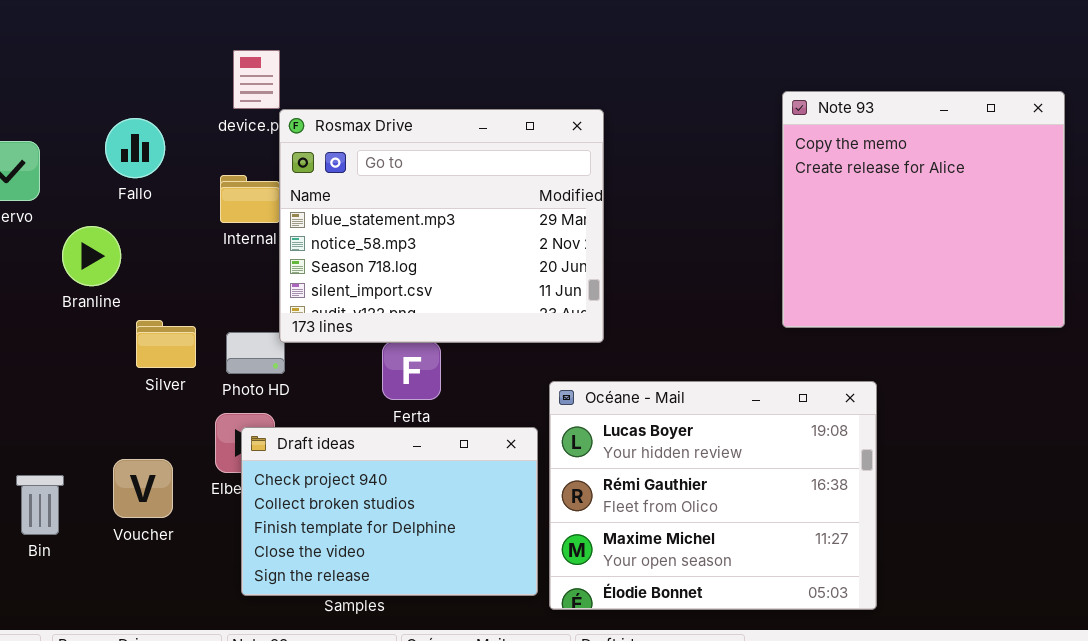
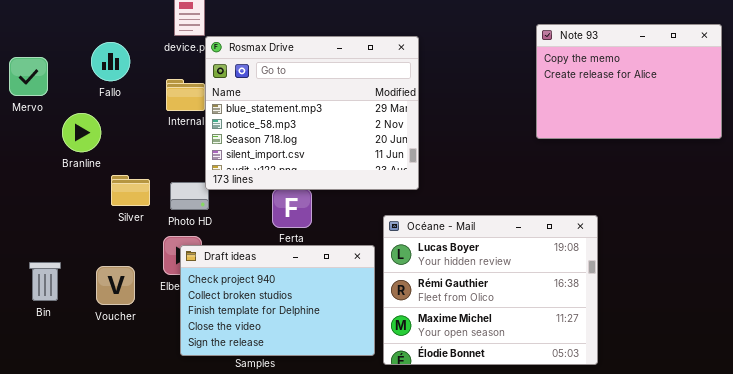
Note 93: [782,91,1065,328] -> [536,24,722,139], resized
Bin: [16,475,64,535] -> [29,262,61,301], moved

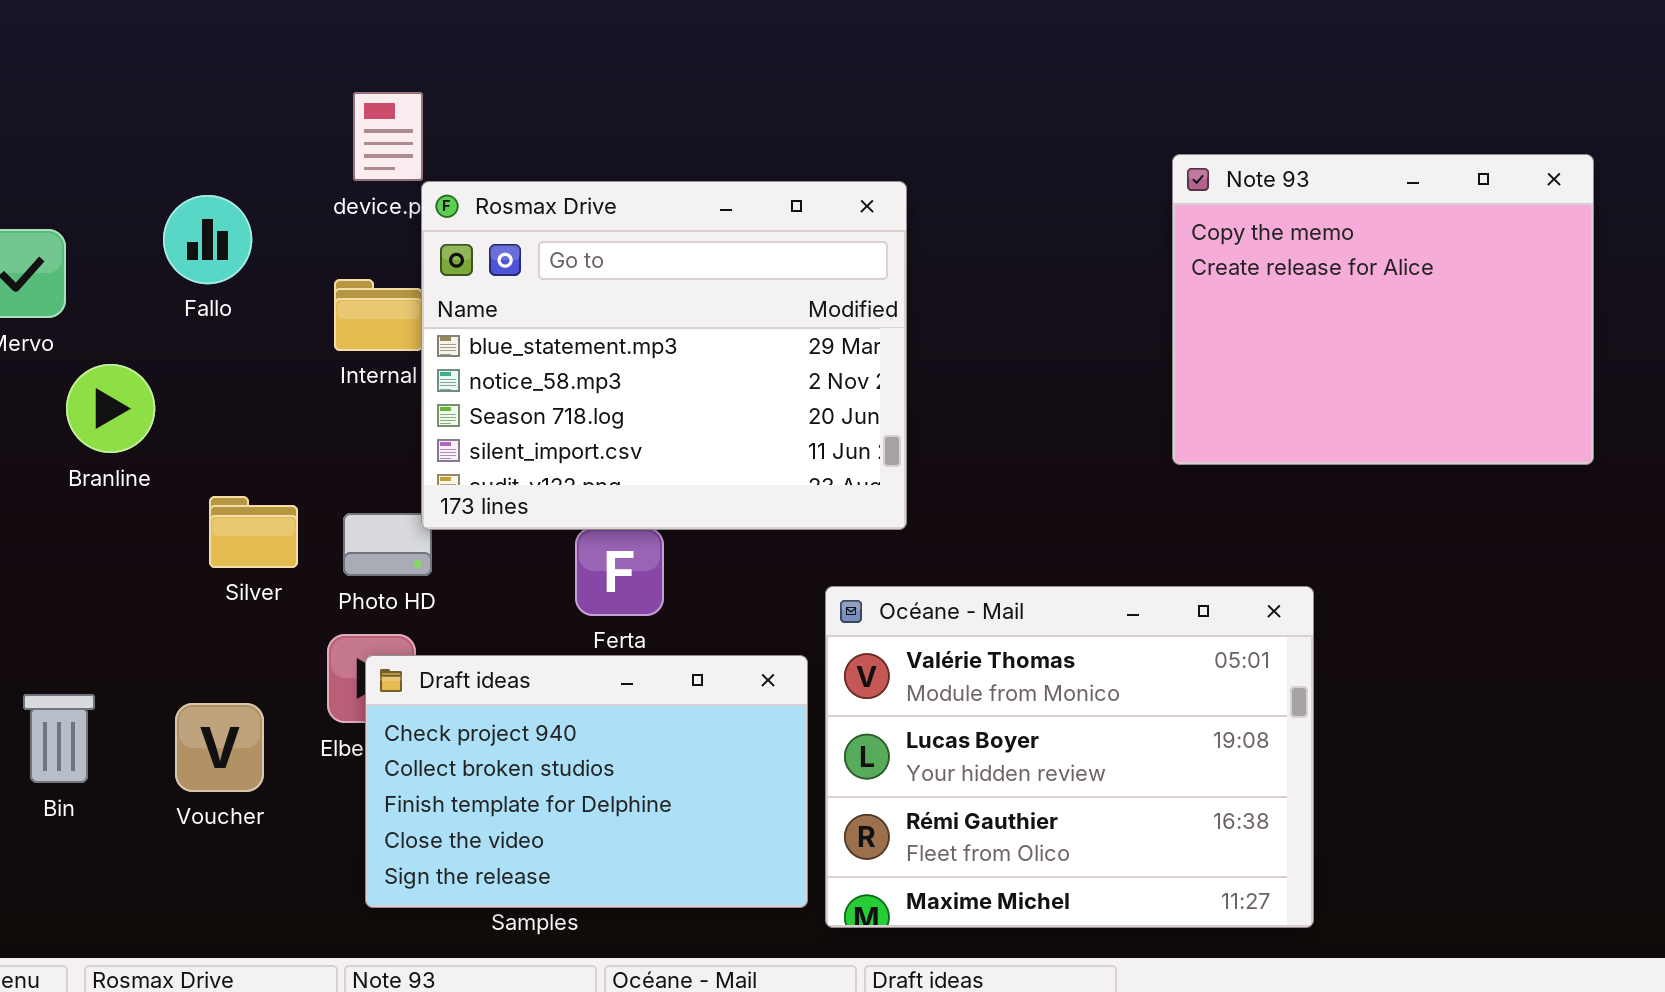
Note 93: [536,24,722,139] -> [1172,154,1594,465], resized
Branline: [62,113,101,152] -> [66,364,155,453], moved
Océane - Mail: [383,215,598,365] -> [825,586,1314,928], scrolled up 1 row

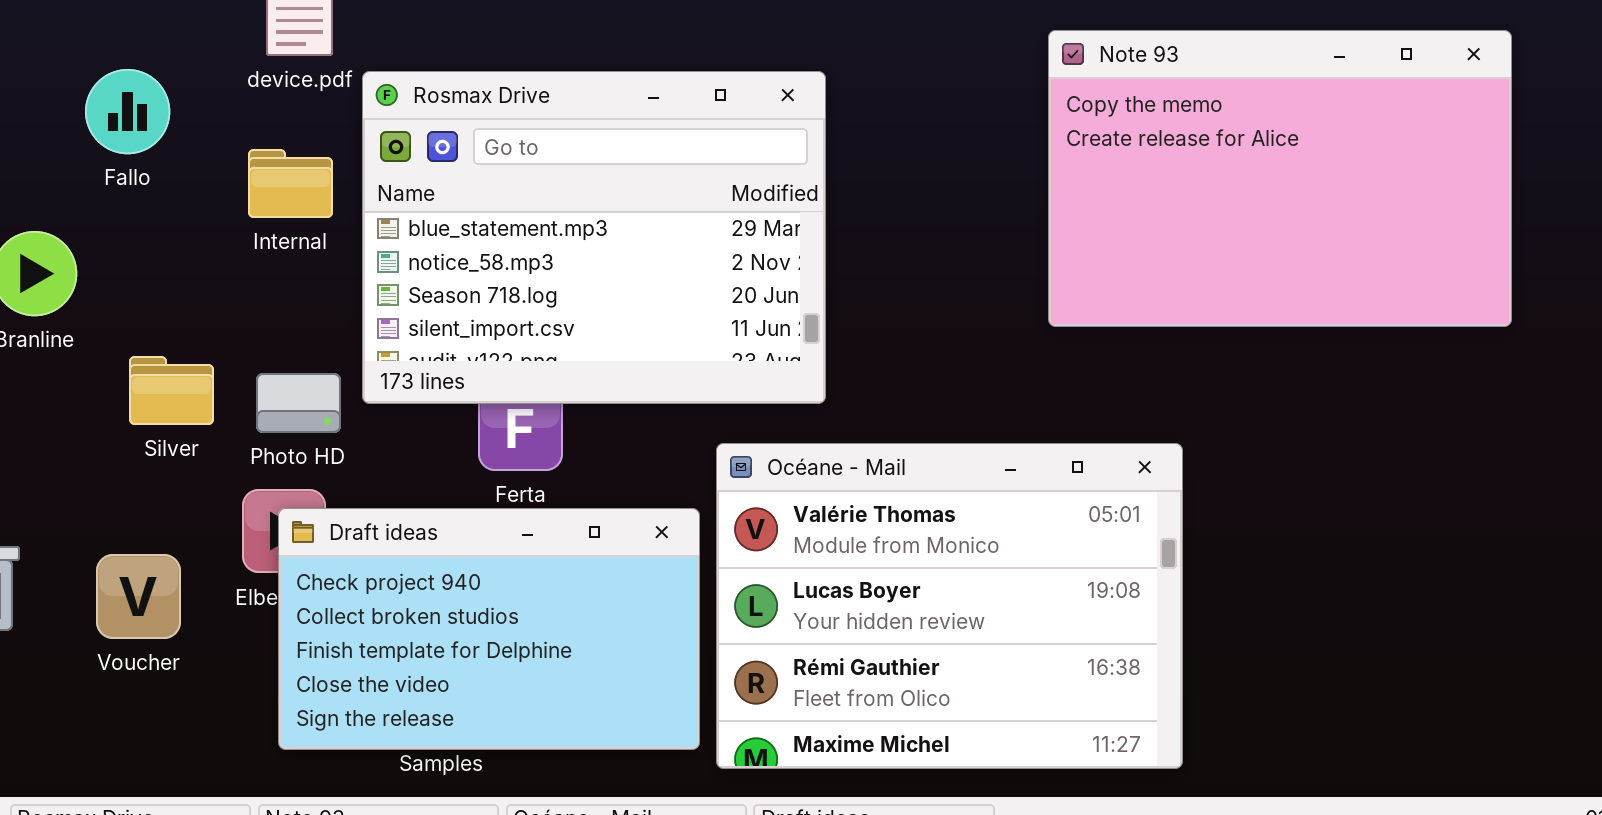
Note 93: [1172,154,1594,465] -> [1048,30,1512,327], resized
Rosmax Drive: [421,181,907,530] -> [362,71,826,404], moved

